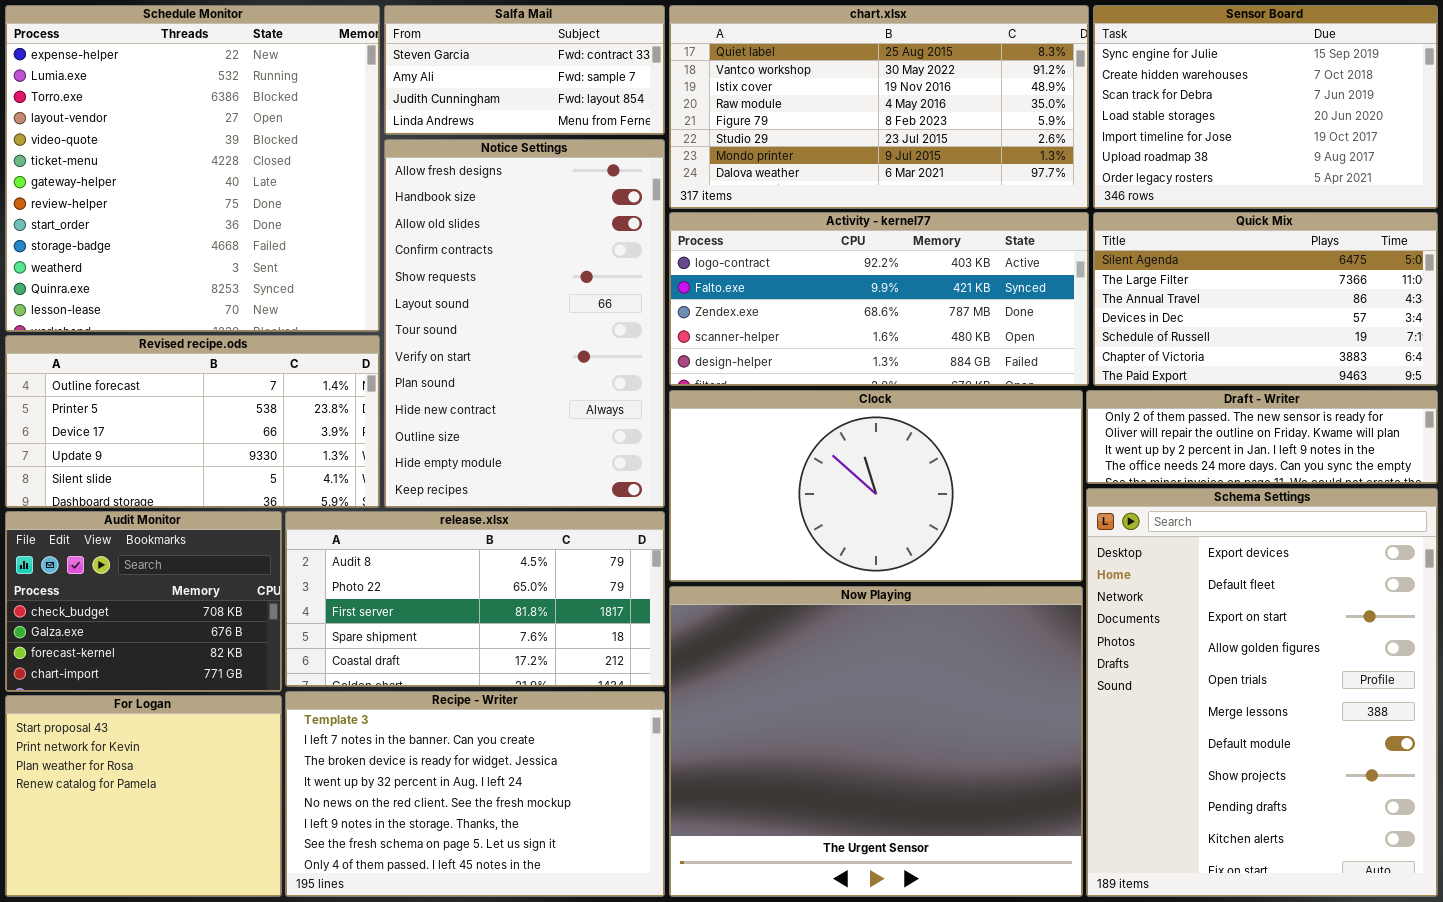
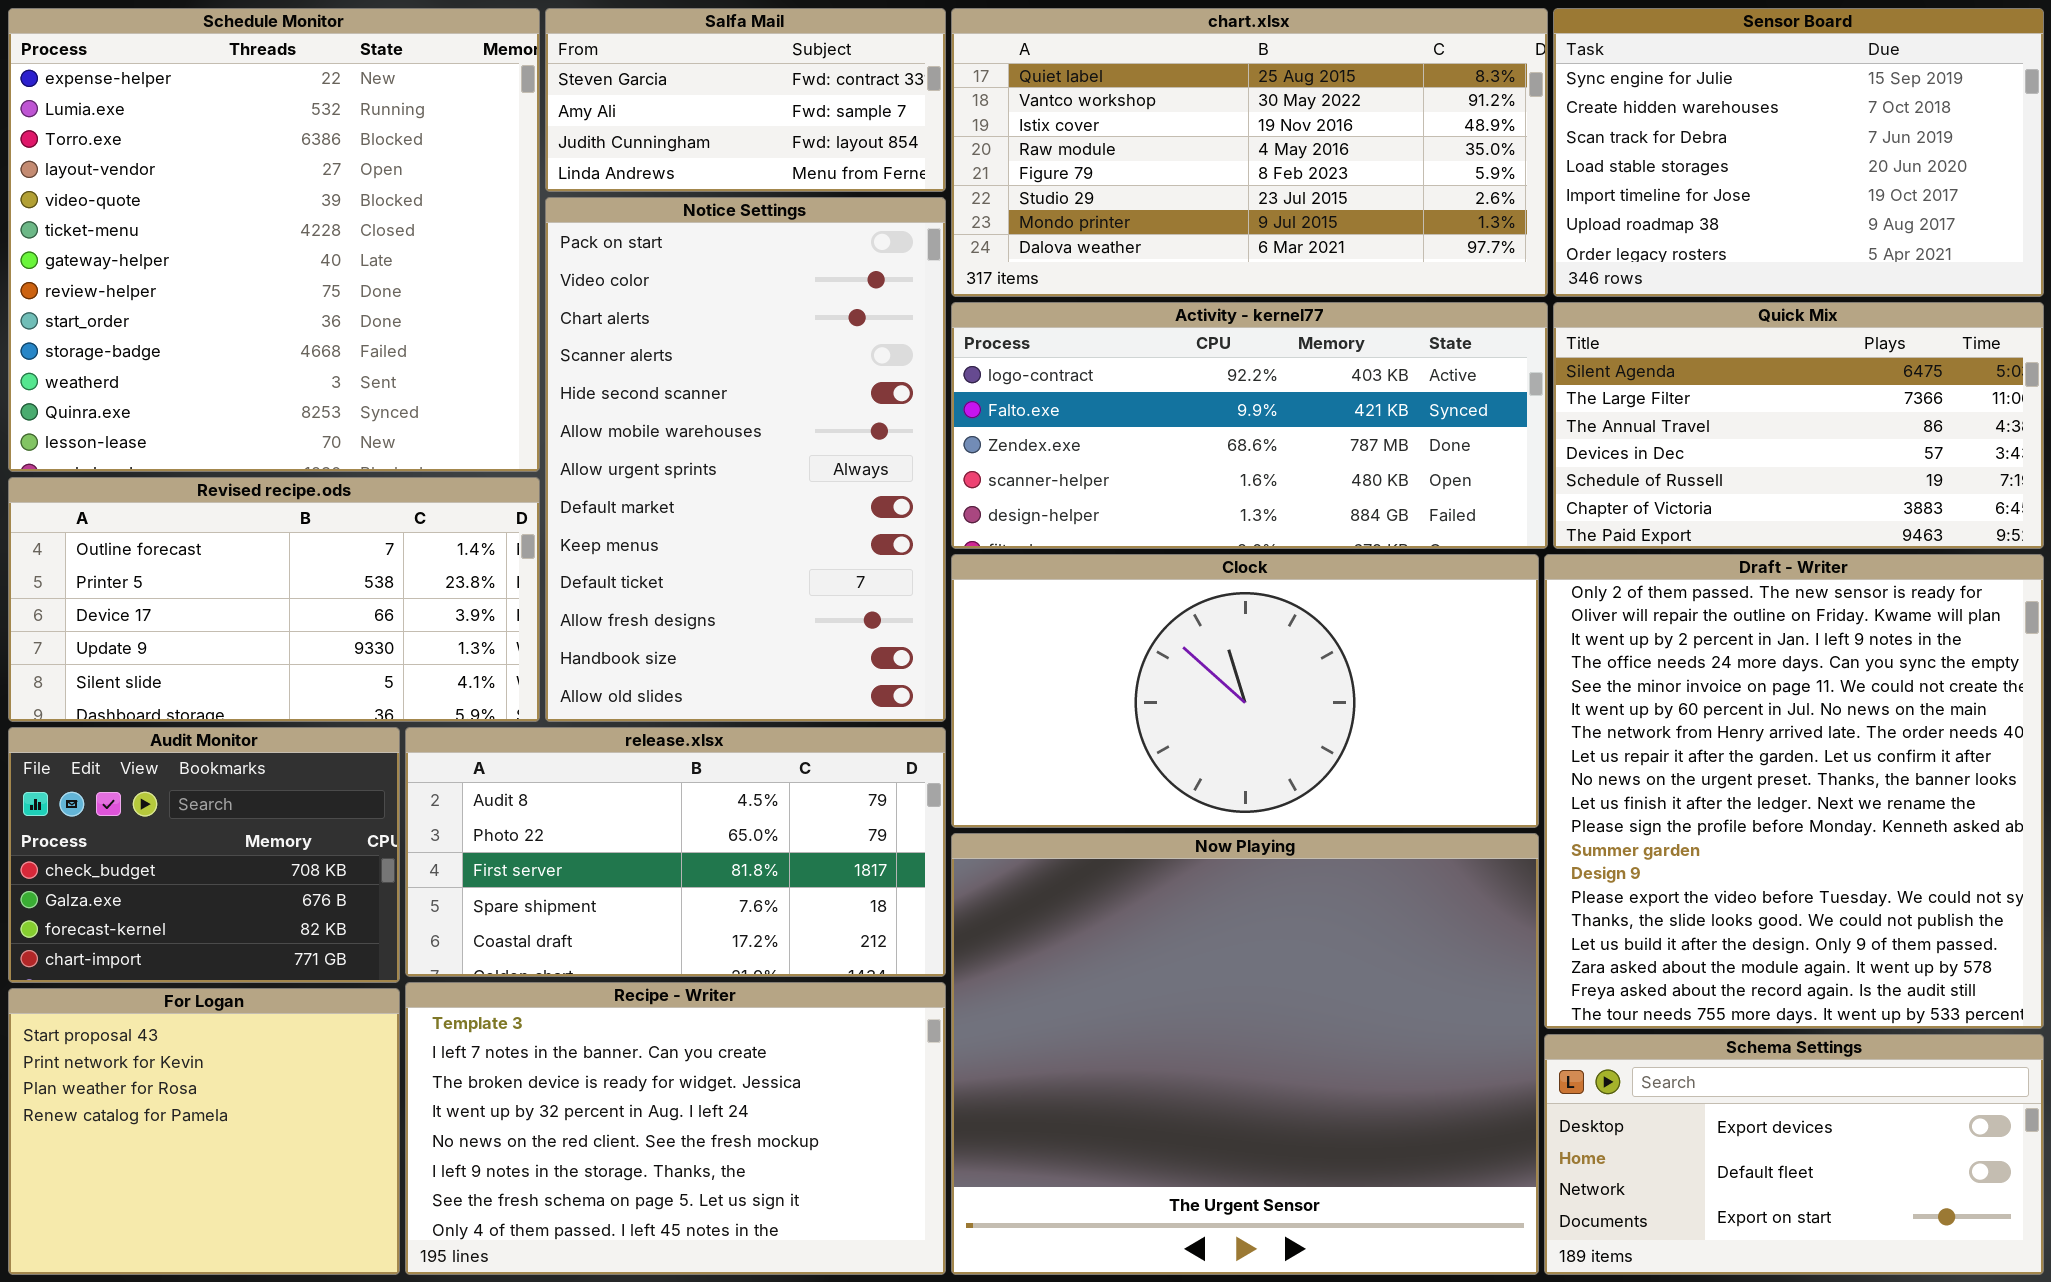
Notice Settings: [384,139,665,508] -> [545,197,946,722], scrolled up 10 rows
Draft - Writer: [1086,390,1438,484] -> [1544,554,2044,1029], resized
Schema Settings: [1086,488,1438,897] -> [1544,1034,2044,1275], resized

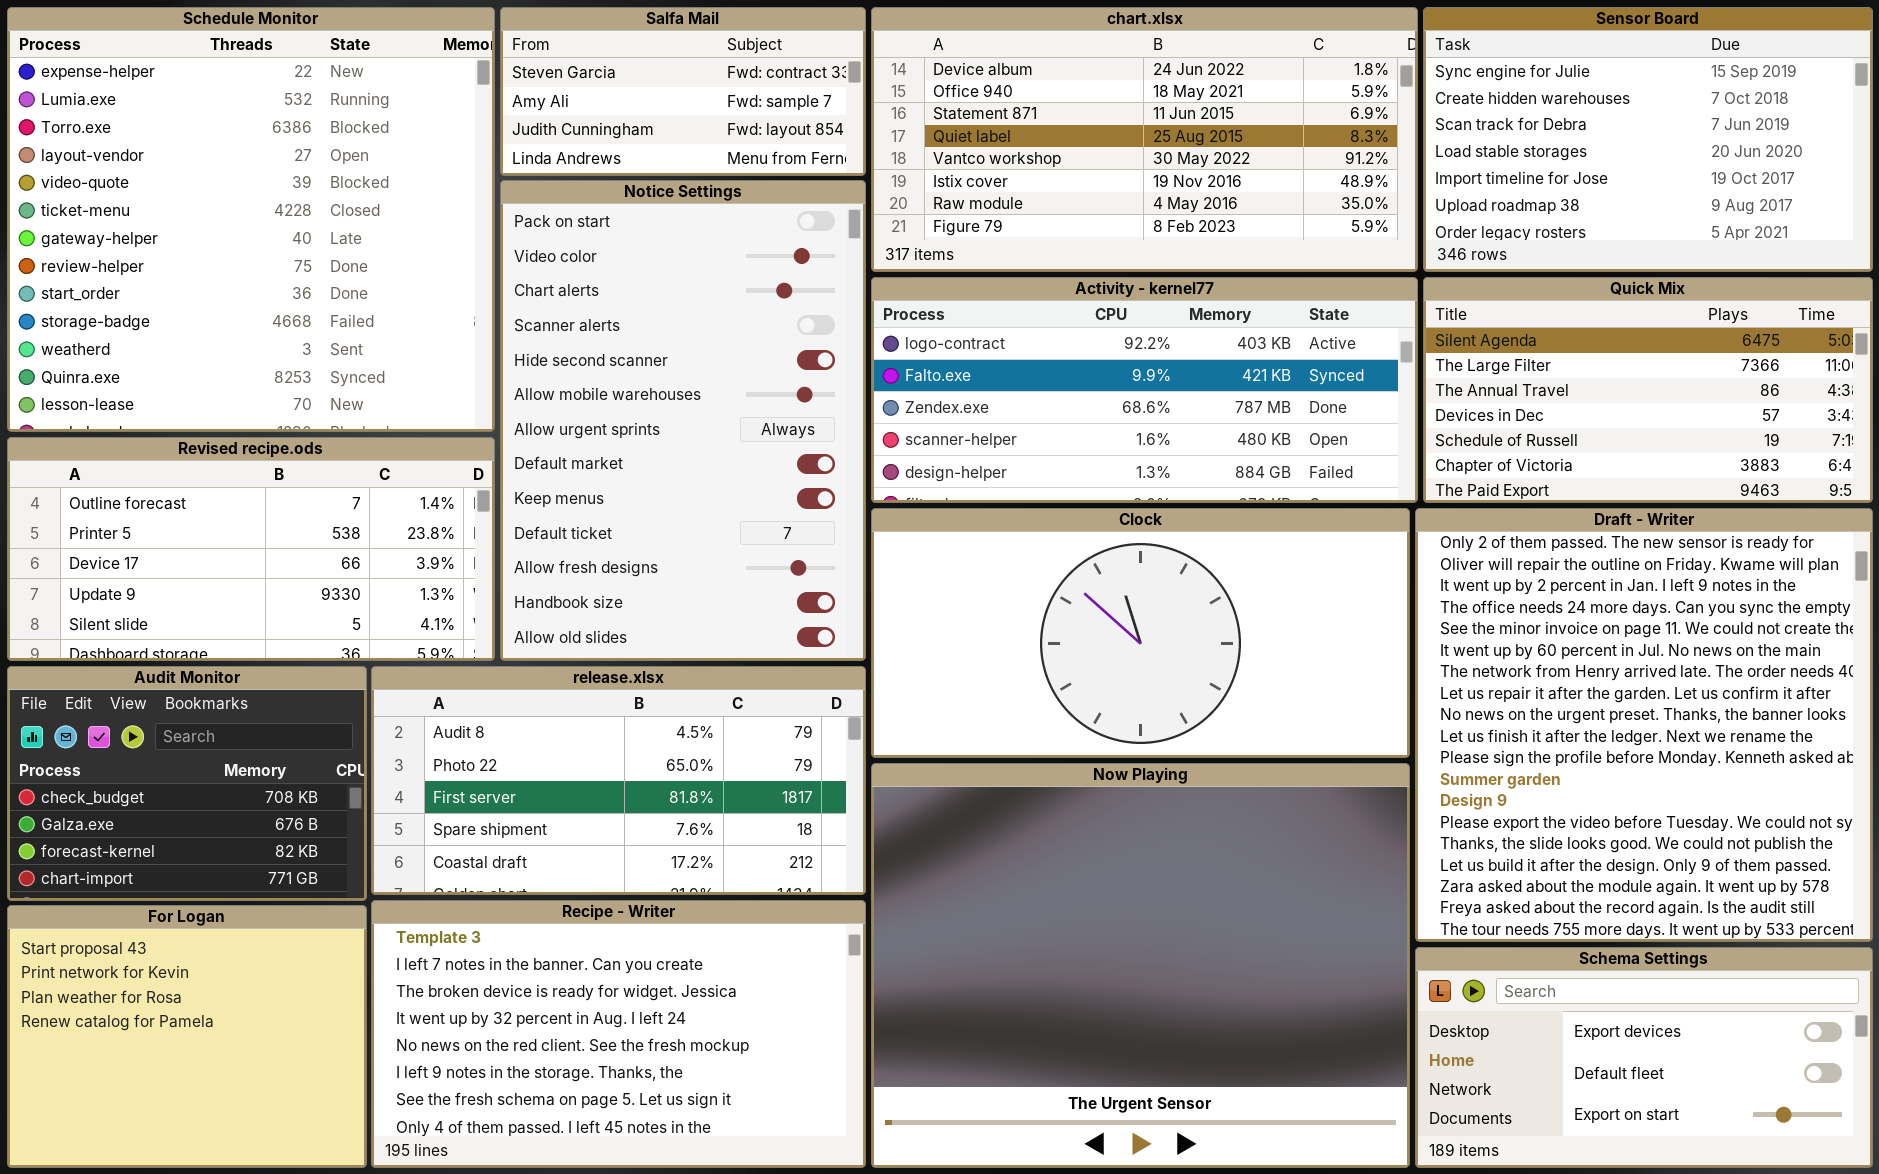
chart.xlsx: [951,8,1548,297] -> [871,7,1418,272], scrolled up 3 rows

